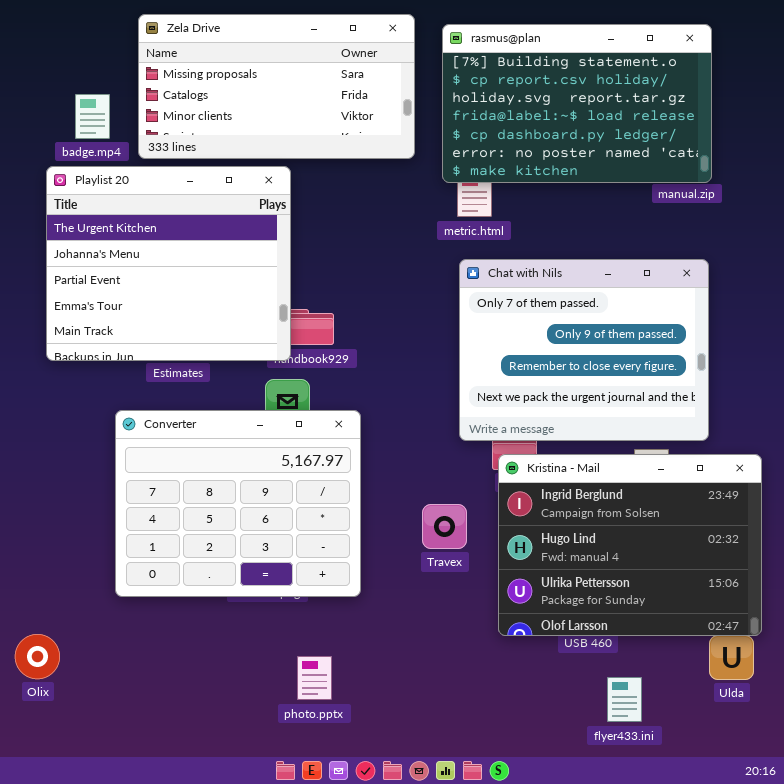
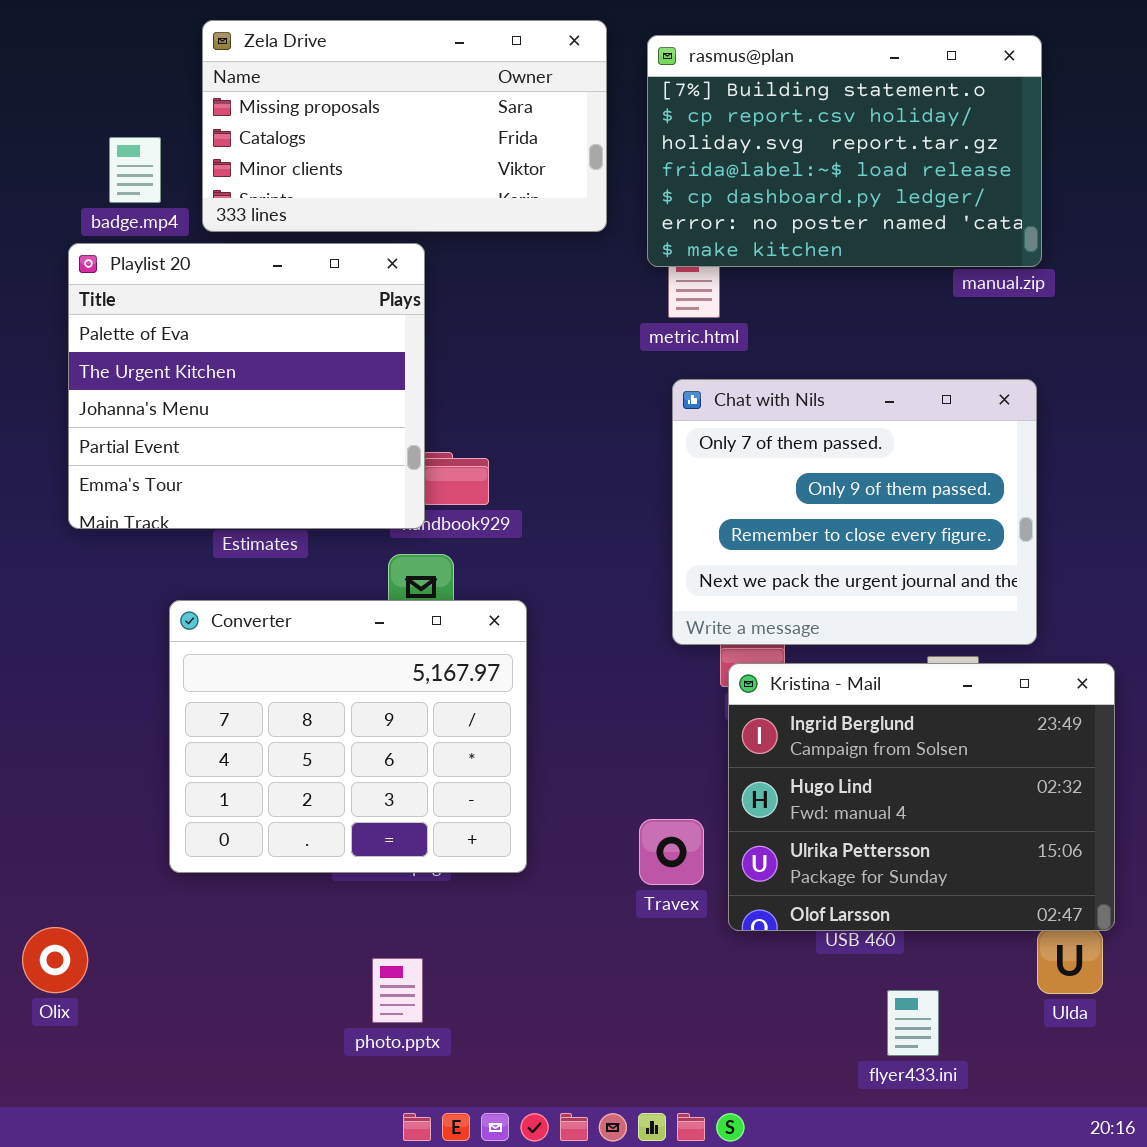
Playlist 20: [46,166,291,361] -> [68,243,425,529], scrolled up 1 row
Travex: [422,504,467,549] -> [639,819,704,885], moved
photo.pptx: [297,656,332,700] -> [372,958,423,1023], moved

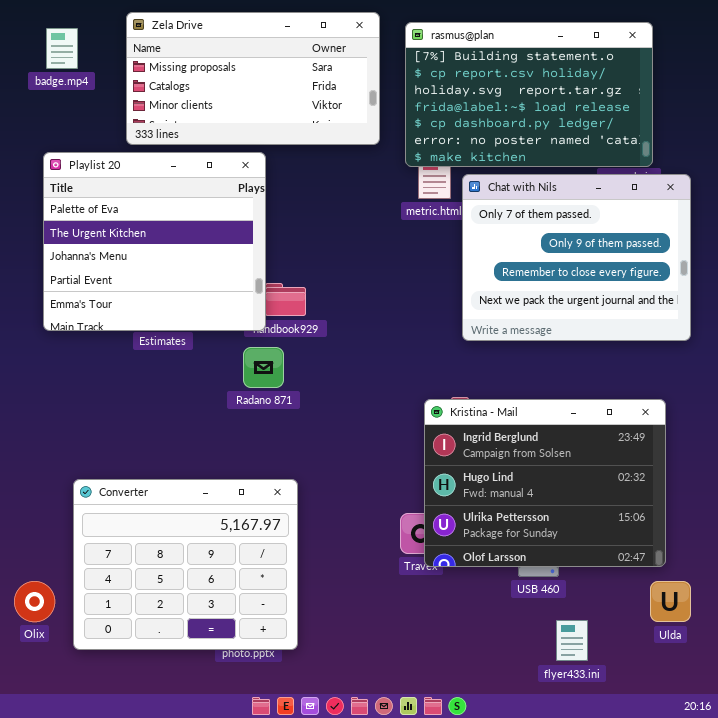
badge.mp4: [109,137,161,203] -> [46,28,78,69], moved
Chat with Nils: [672,379,1037,645] -> [462,174,691,341], moved
Converter: [169,600,527,873] -> [73,479,298,650], moved
Kristina - Mail: [728,663,1115,931] -> [424,399,666,567], moved

